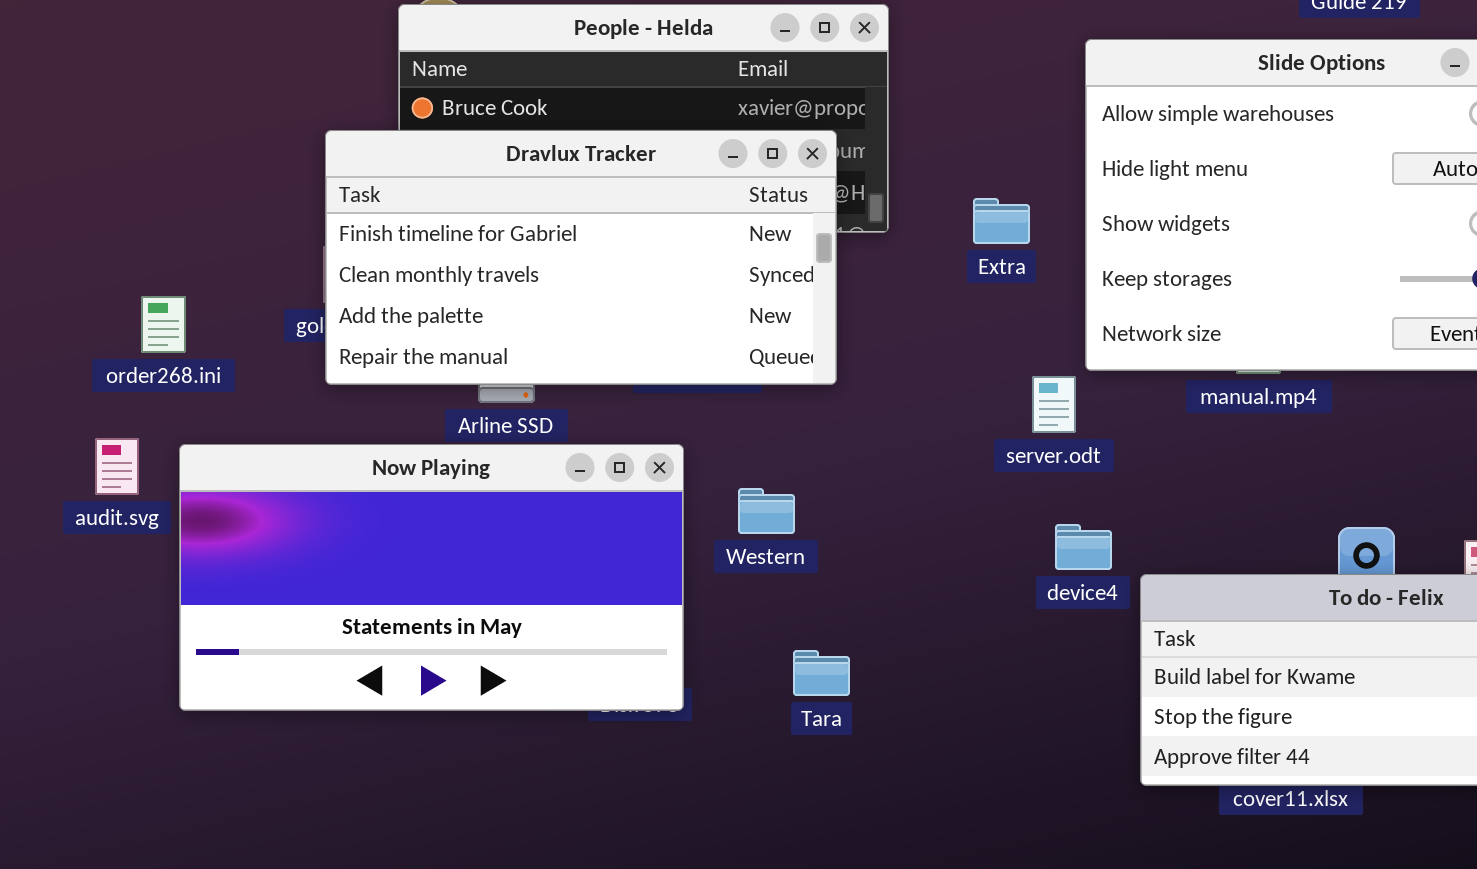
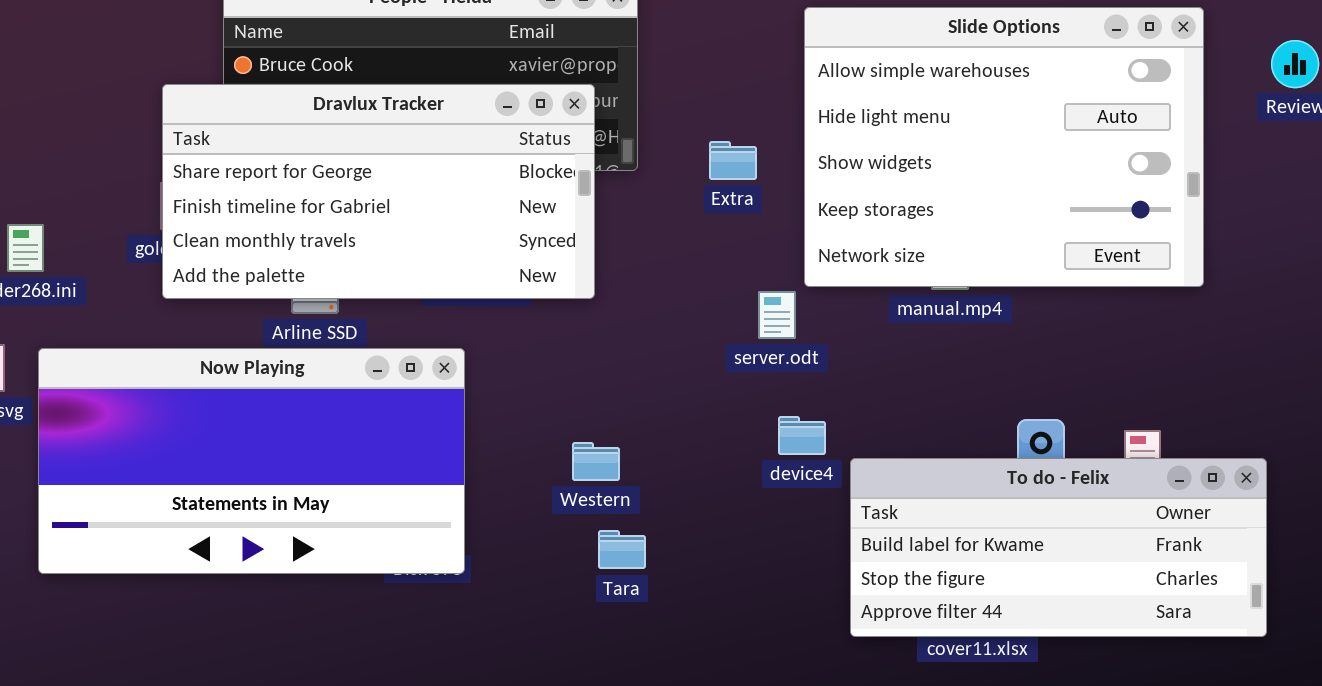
Dravlux Tracker: [325,130,837,385] -> [162,84,595,299], scrolled up 1 row
Western: [738,488,795,534] -> [572,442,620,481], moved
Tara: [793,650,850,696] -> [598,530,646,569], moved

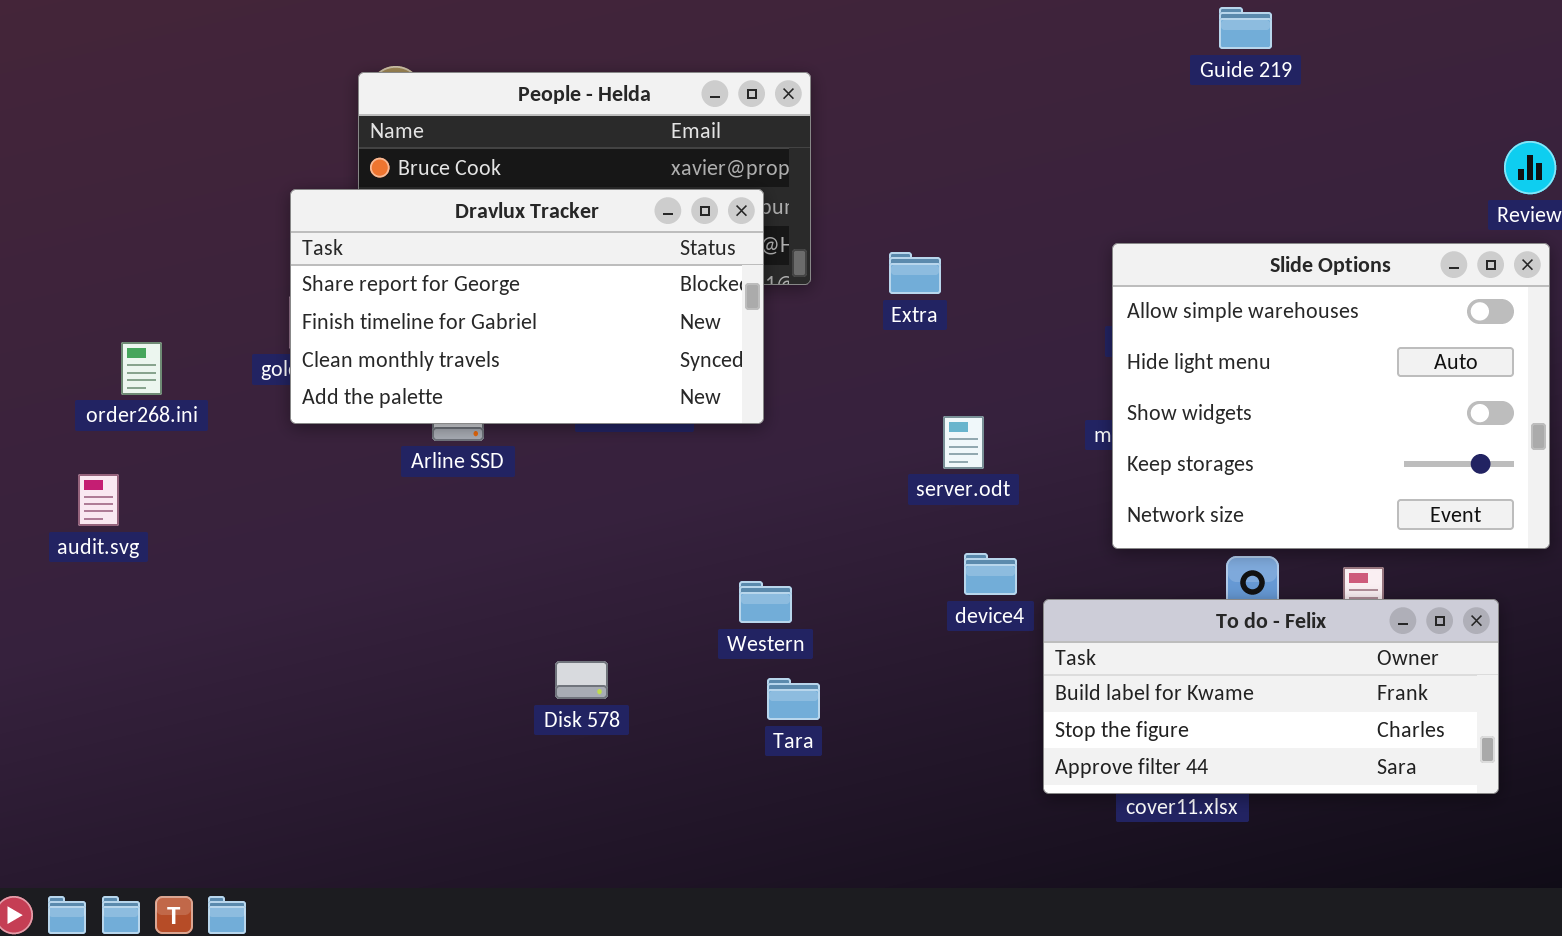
Slide Options: [804,7,1204,287] -> [1112,243,1550,549], moved
Now Playing: [38,348,465,574] -> none, closed

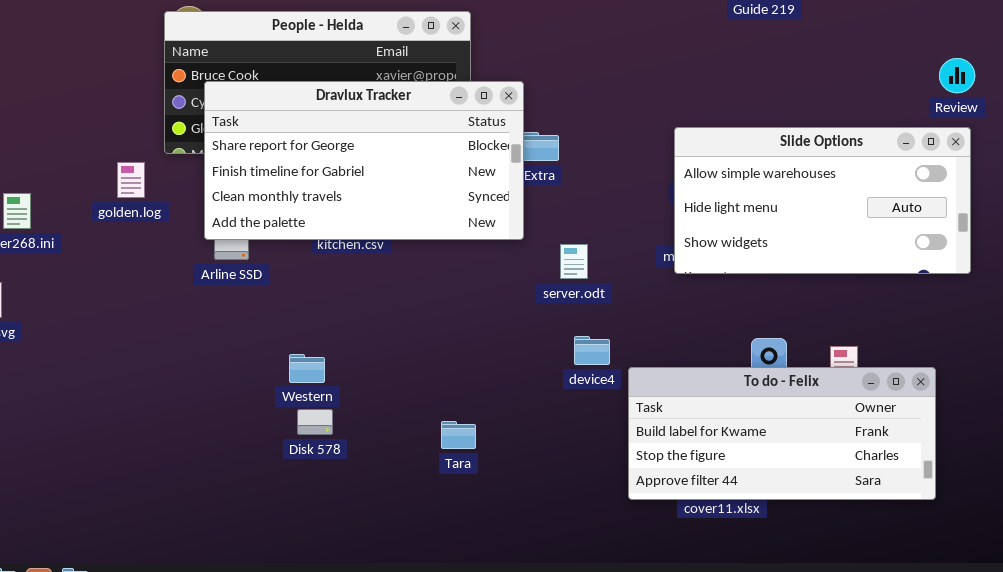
Dravlux Tracker: [290,189,764,424] -> [204,81,524,240], moved
Slide Options: [1112,243,1550,549] -> [674,127,971,274], resized
Western: [739,581,792,623] -> [289,354,325,383], moved

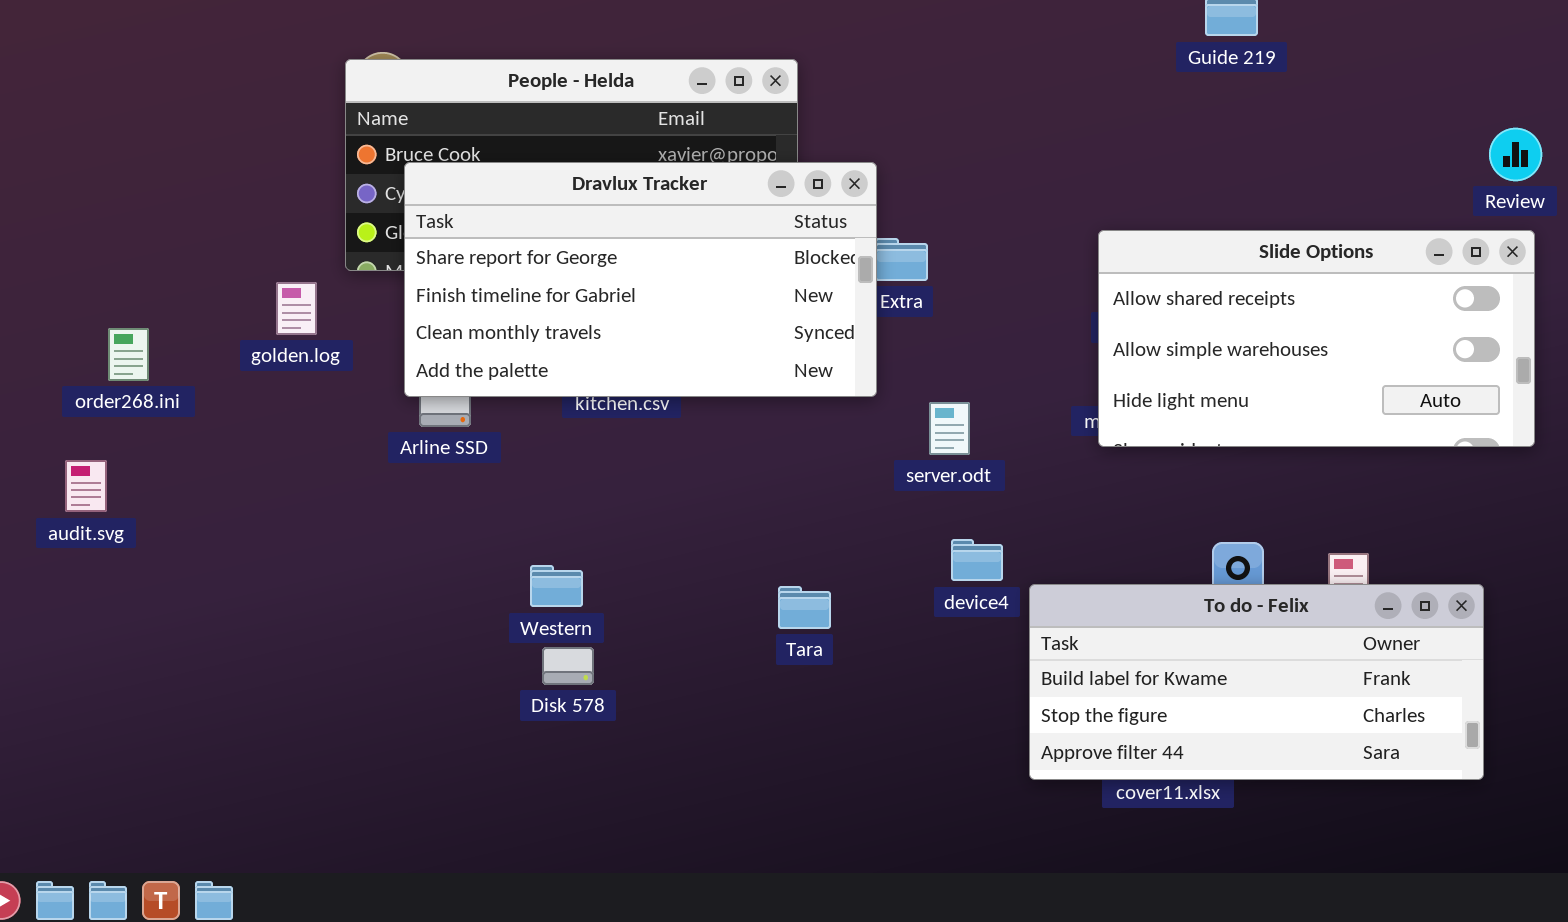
Slide Options: [674,127,971,274] -> [1098,230,1535,447], scrolled up 1 row
Tara: [441,421,476,449] -> [778,586,831,629], moved

